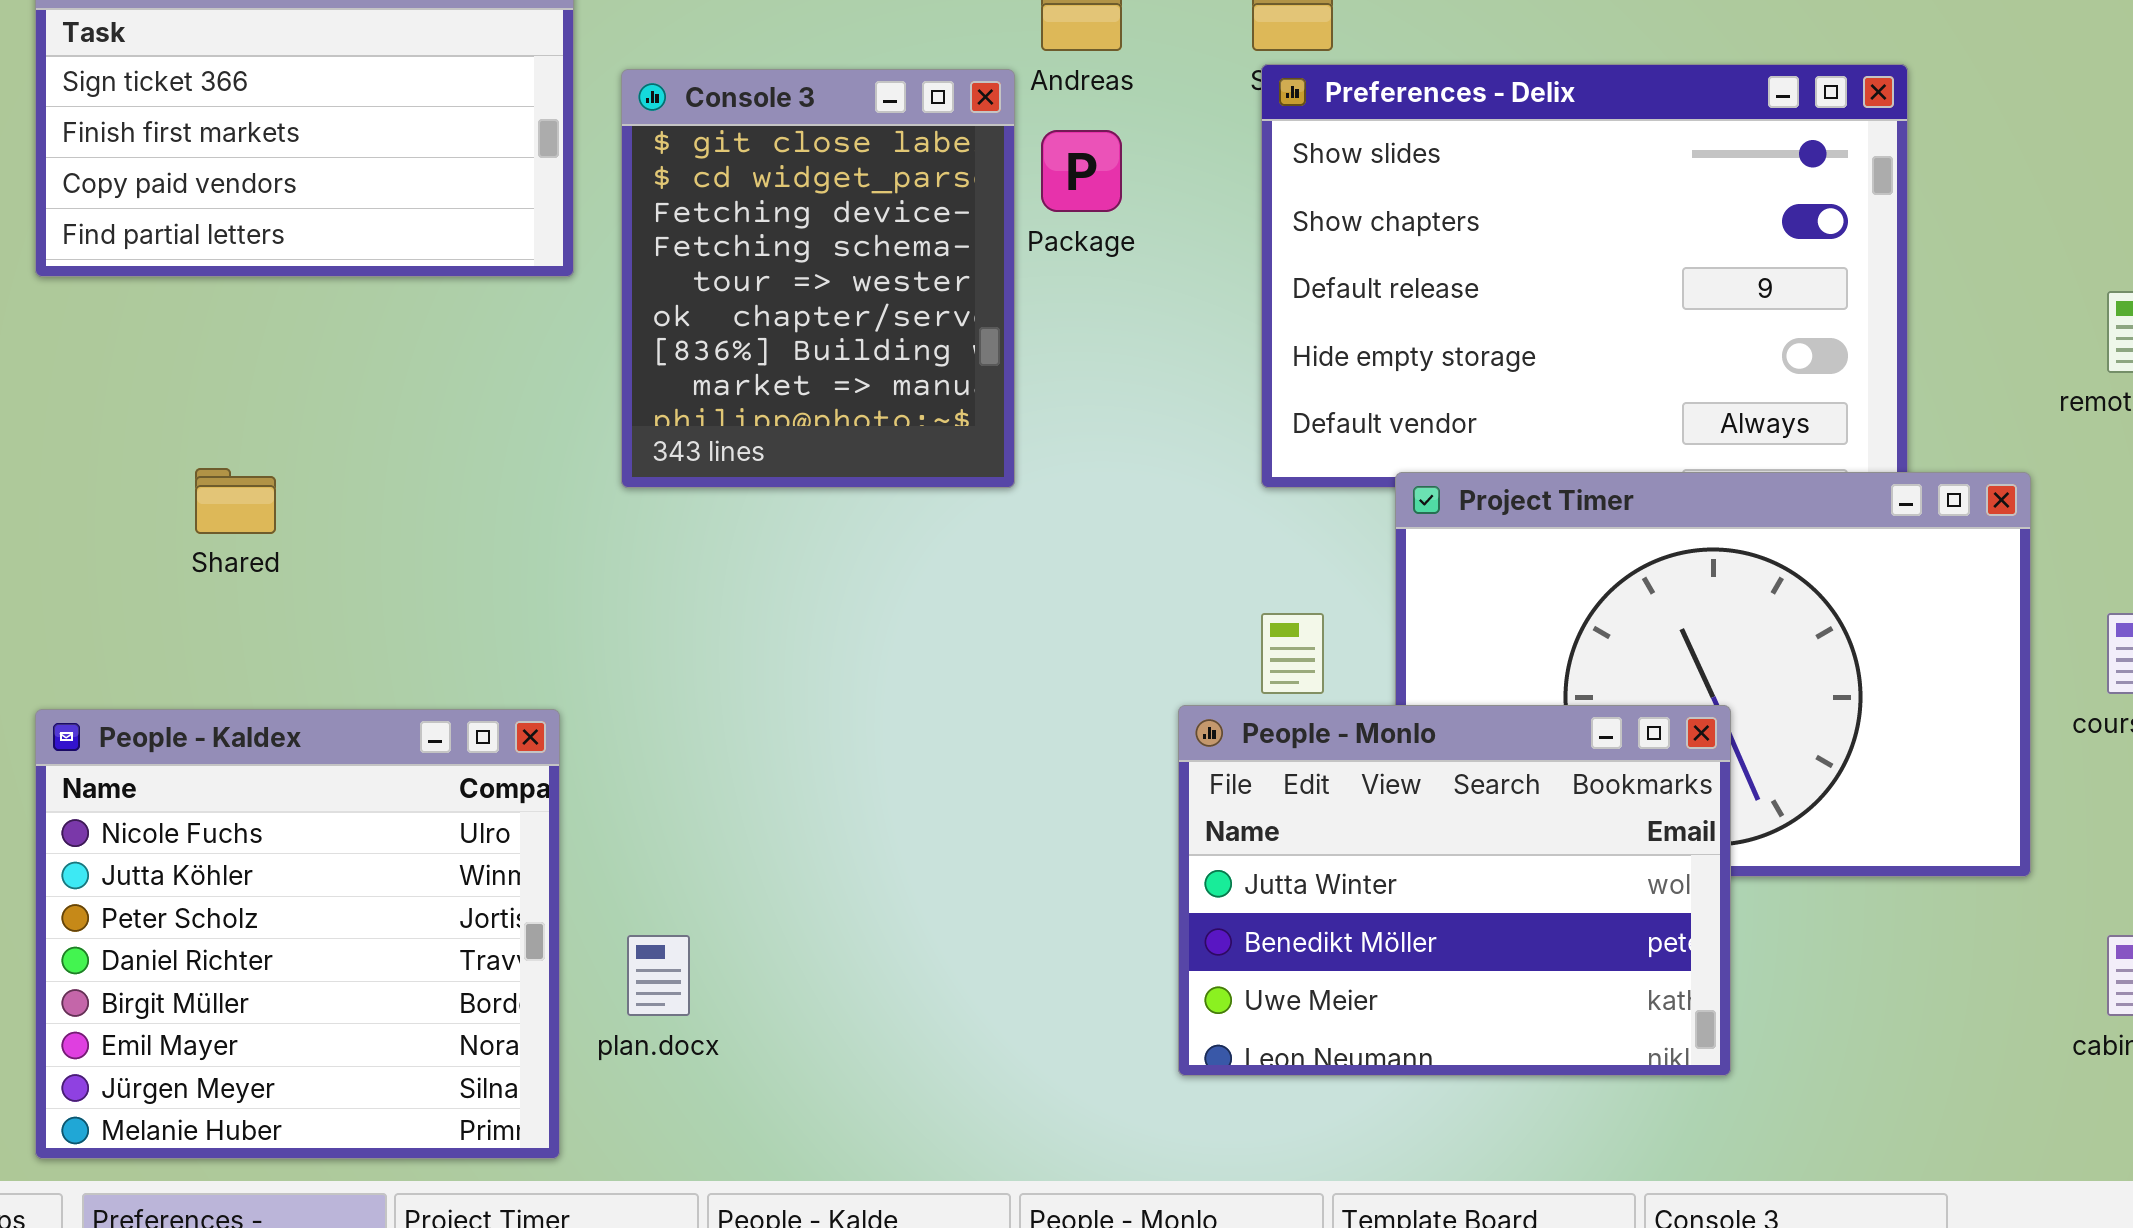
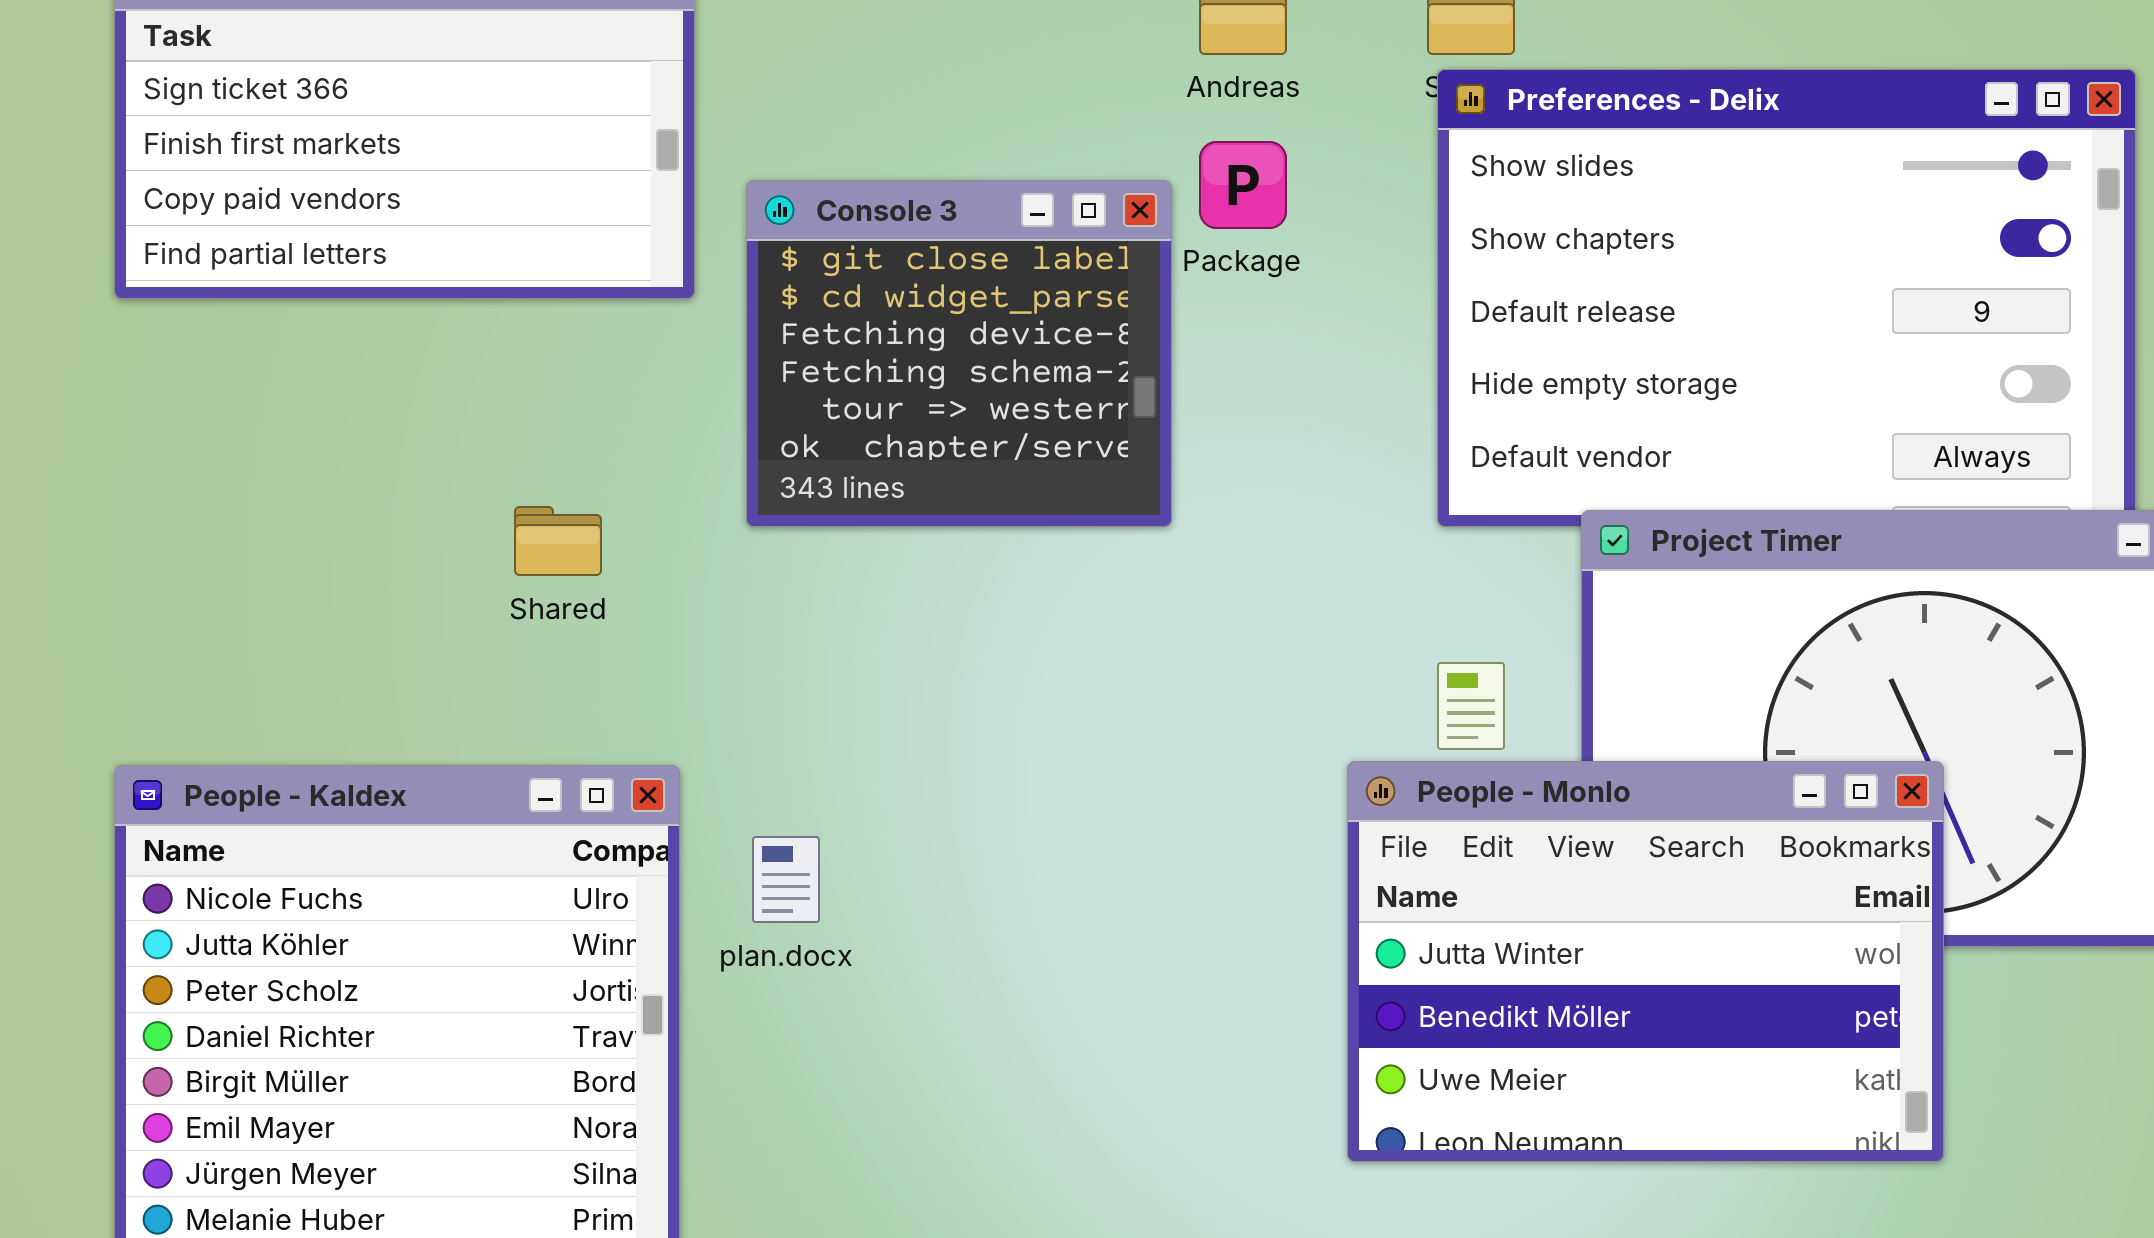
Console 3: [621,69,1015,488] -> [746,180,1172,527], resized
Shared: [195,468,276,534] -> [514,506,602,576], moved
plan.docx: [627,935,690,1016] -> [752,836,820,923], moved

